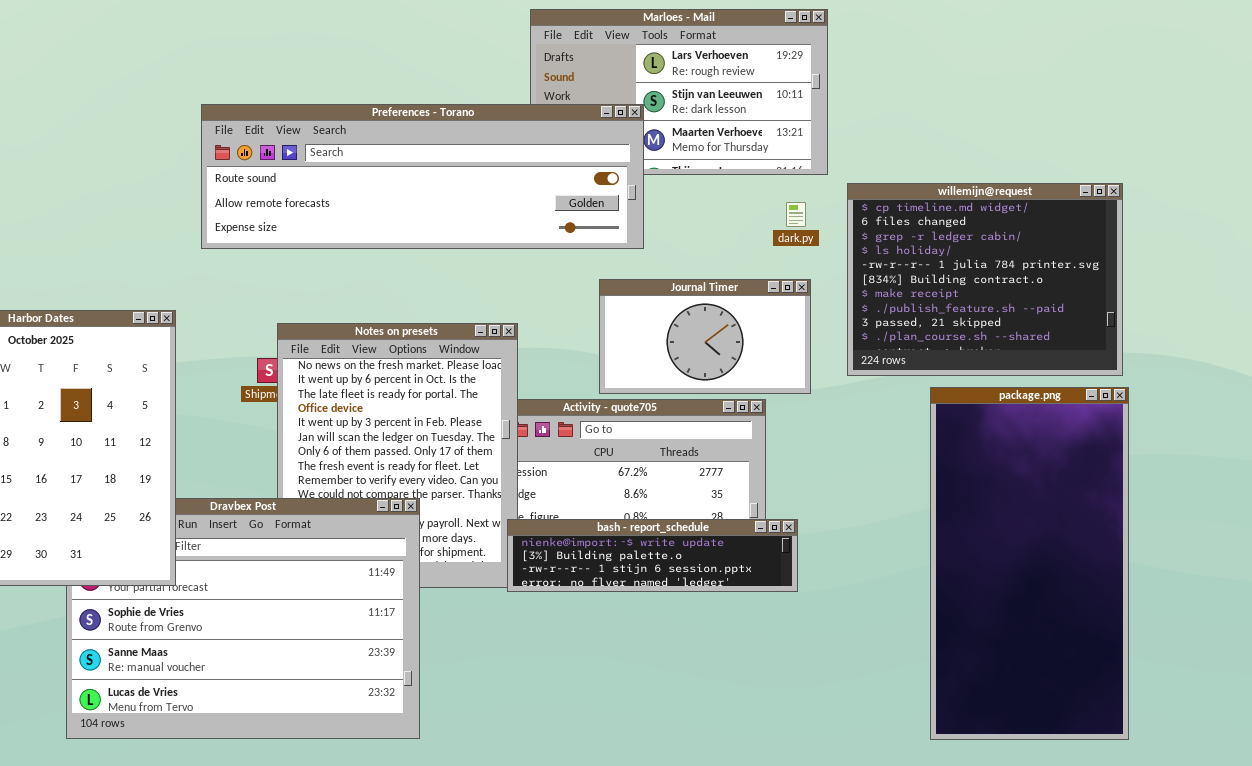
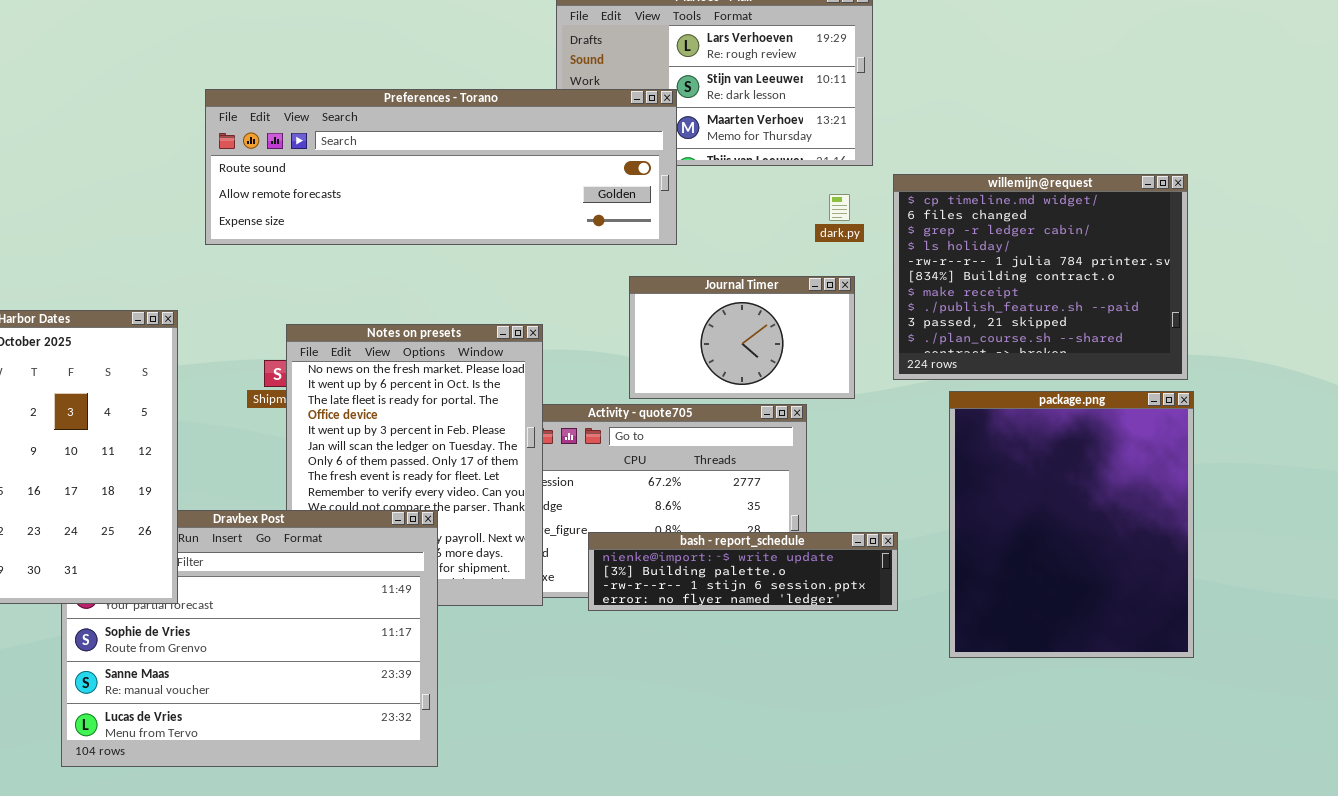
package.png: [930,387,1129,740] -> [949,391,1194,658], resized
bash - report_schedule: [507,519,798,592] -> [588,532,898,611], moved

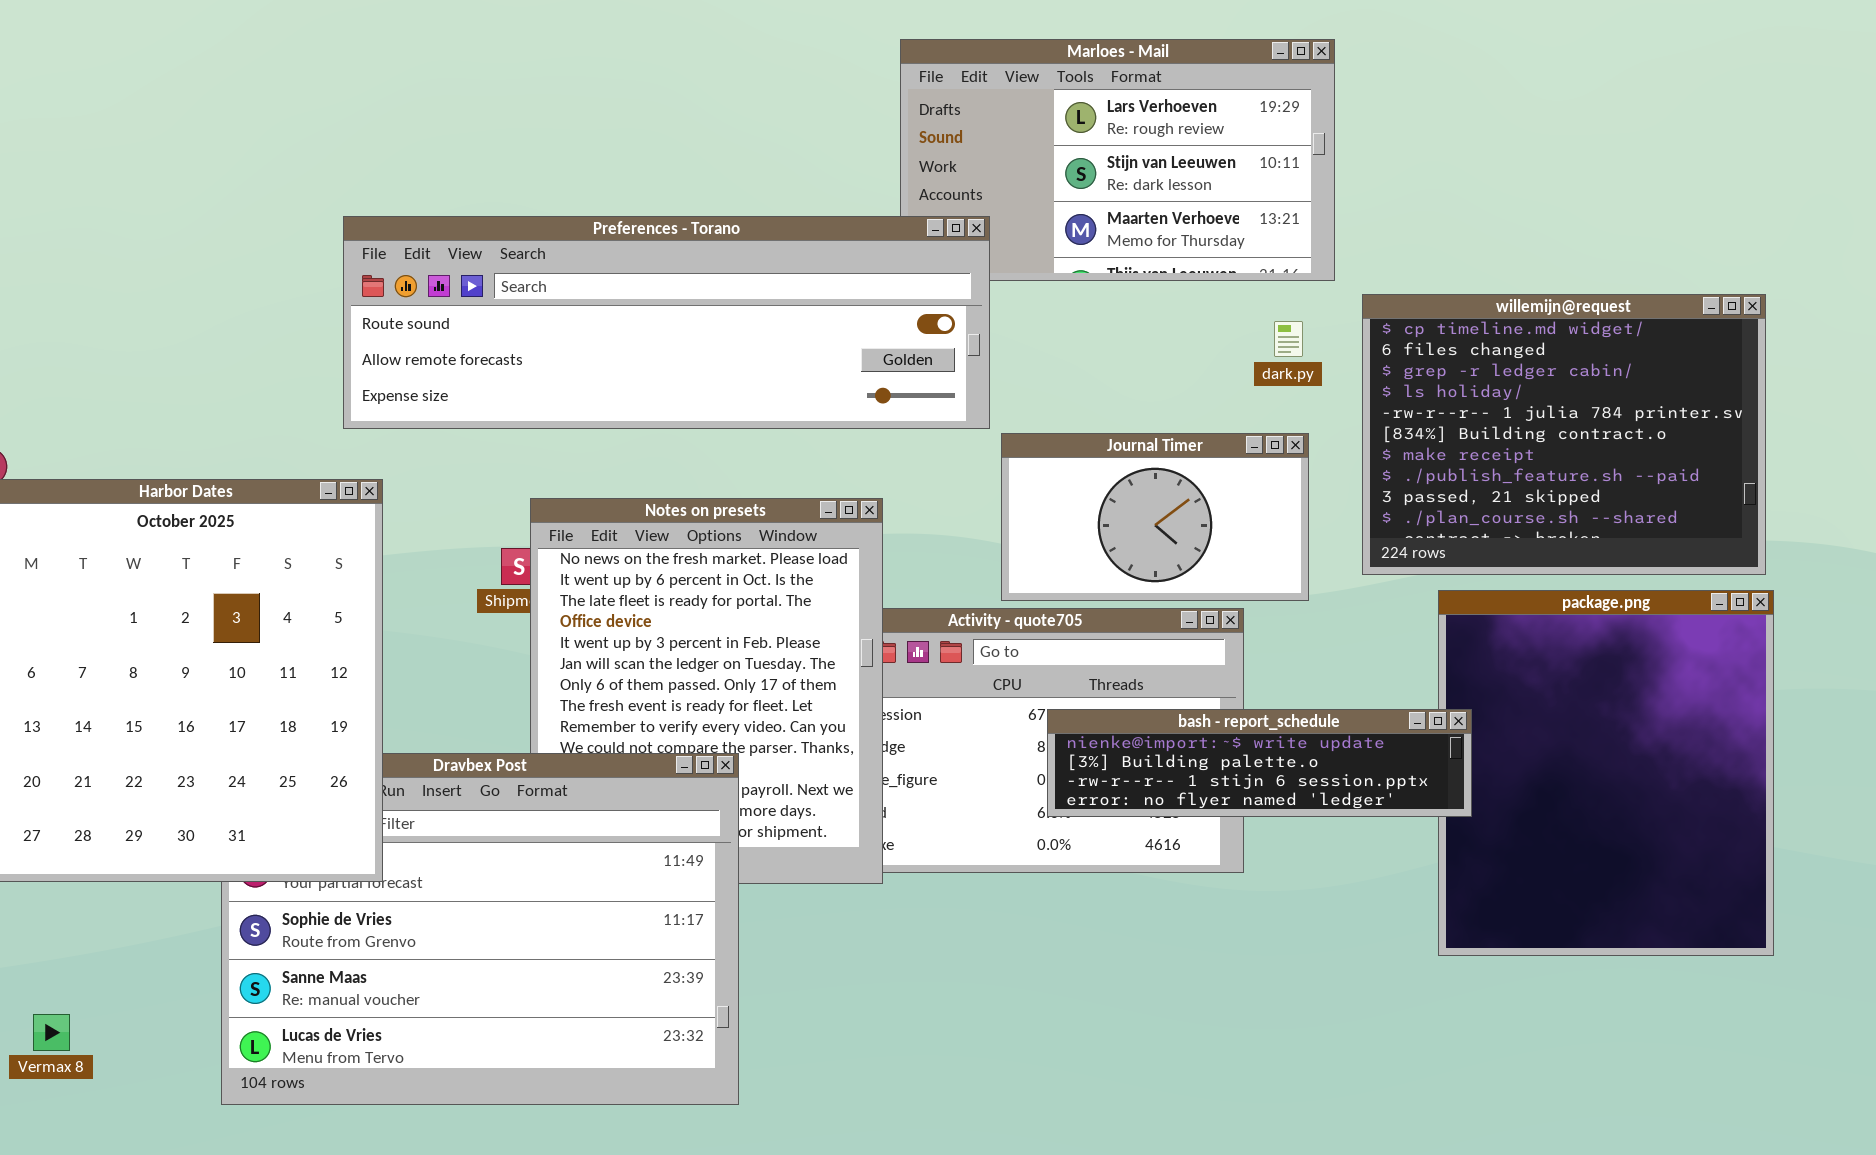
Preferences - Torano: [205,89,677,245] -> [343,216,990,429], moved
bash - report_schedule: [588,532,898,611] -> [1047,709,1472,817], moved

